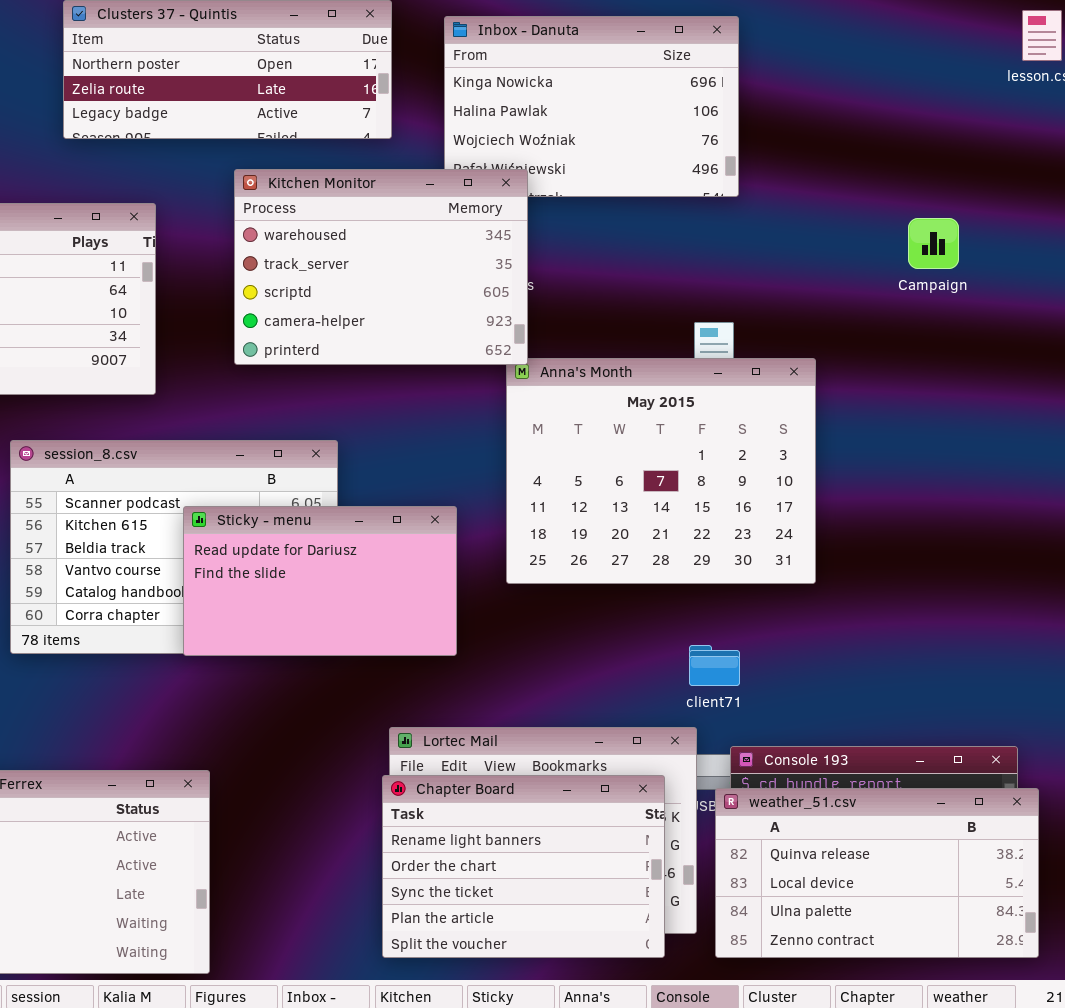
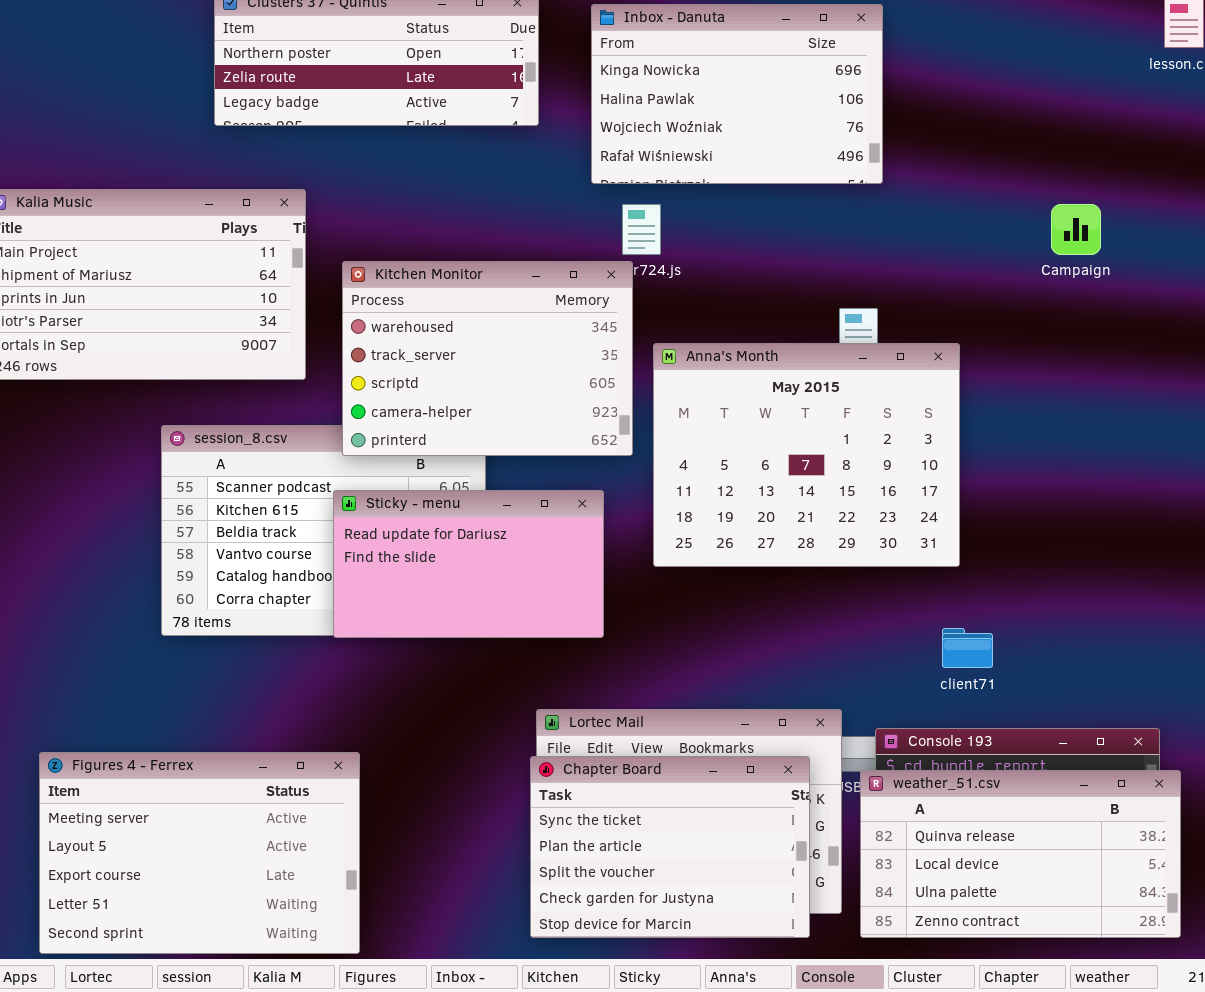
Kitchen Monitor: [234,169,528,365] -> [342,261,633,456], moved
client71: [689,645,740,686] -> [942,628,993,668], moved
Chapter Board: [382,775,665,958] -> [530,756,810,938], scrolled down 2 rows

